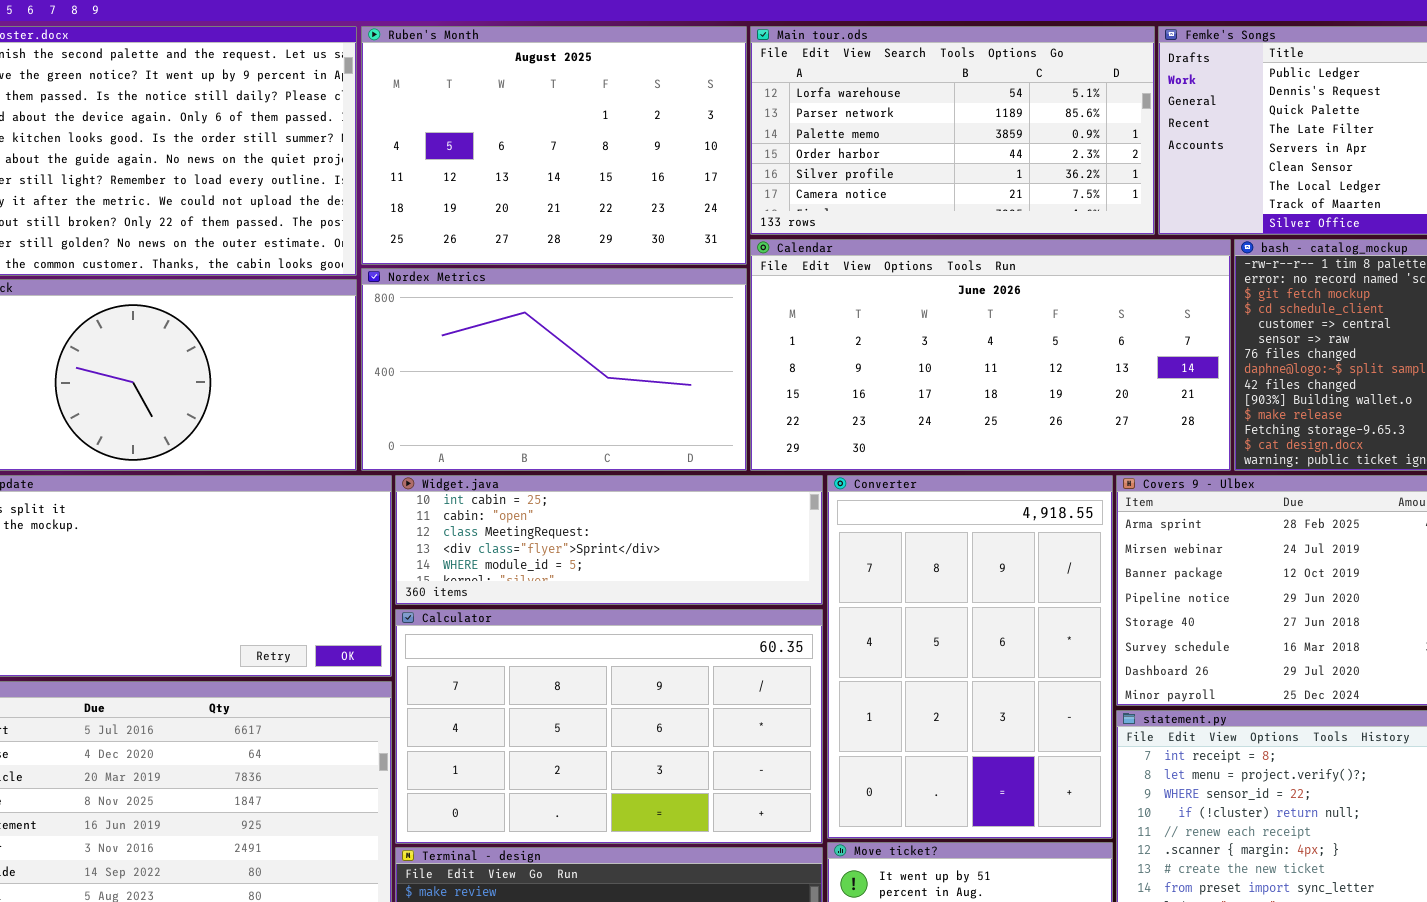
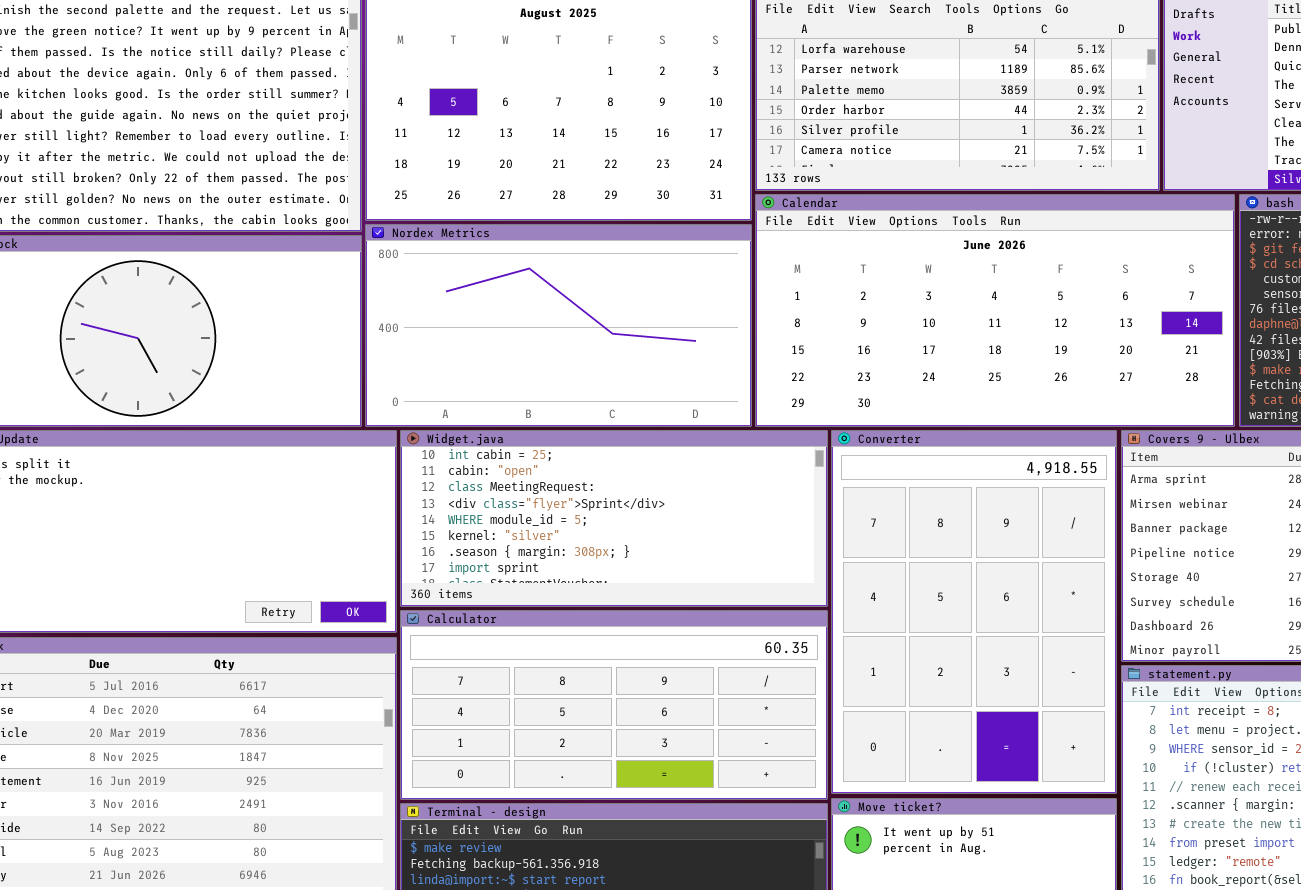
Widget.java: [395,475,823,605] -> [400,430,828,607], resized
Calculator: [395,609,823,844] -> [400,610,828,800], resized

